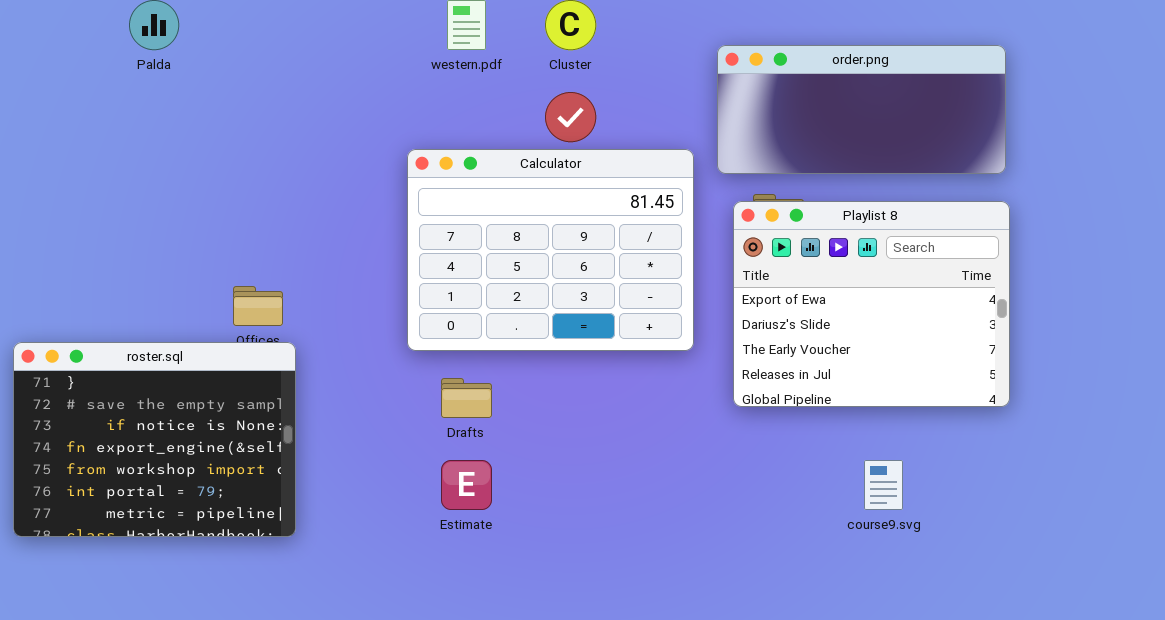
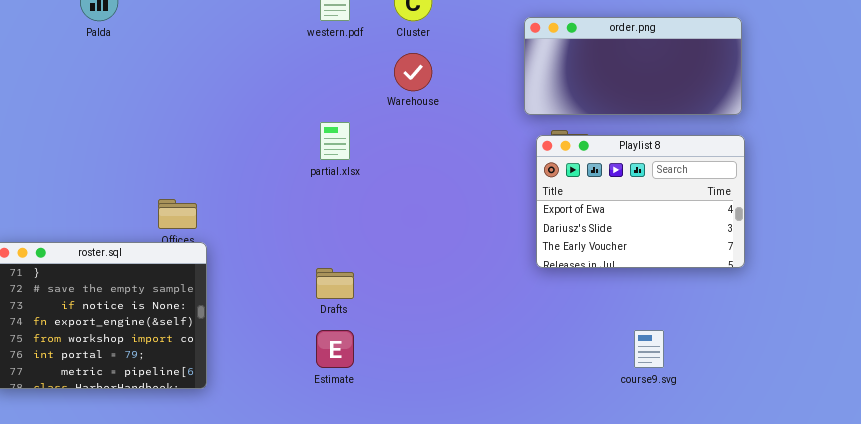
Calculator: [407,149,694,351] -> none, closed
Playlist 8: [733,201,1010,407] -> [536,135,745,268], resized

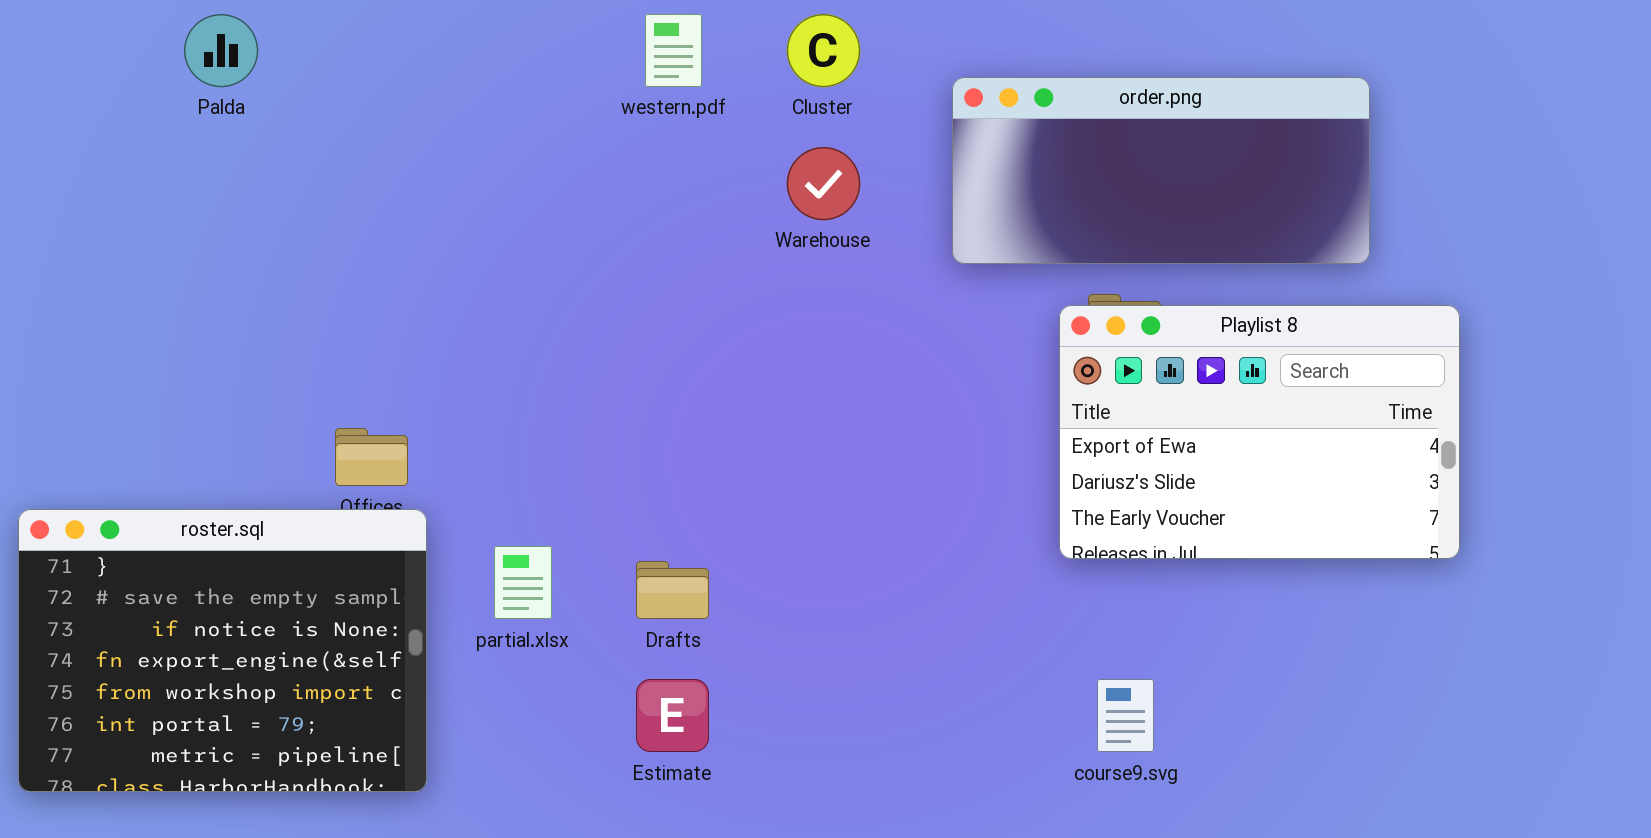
order.png: [524,17,742,115] -> [952,77,1370,264], moved
partial.xlsx: [320,122,350,160] -> [494,546,552,619], moved
course9.svg: [634,330,664,368] -> [1097,679,1154,752], moved

